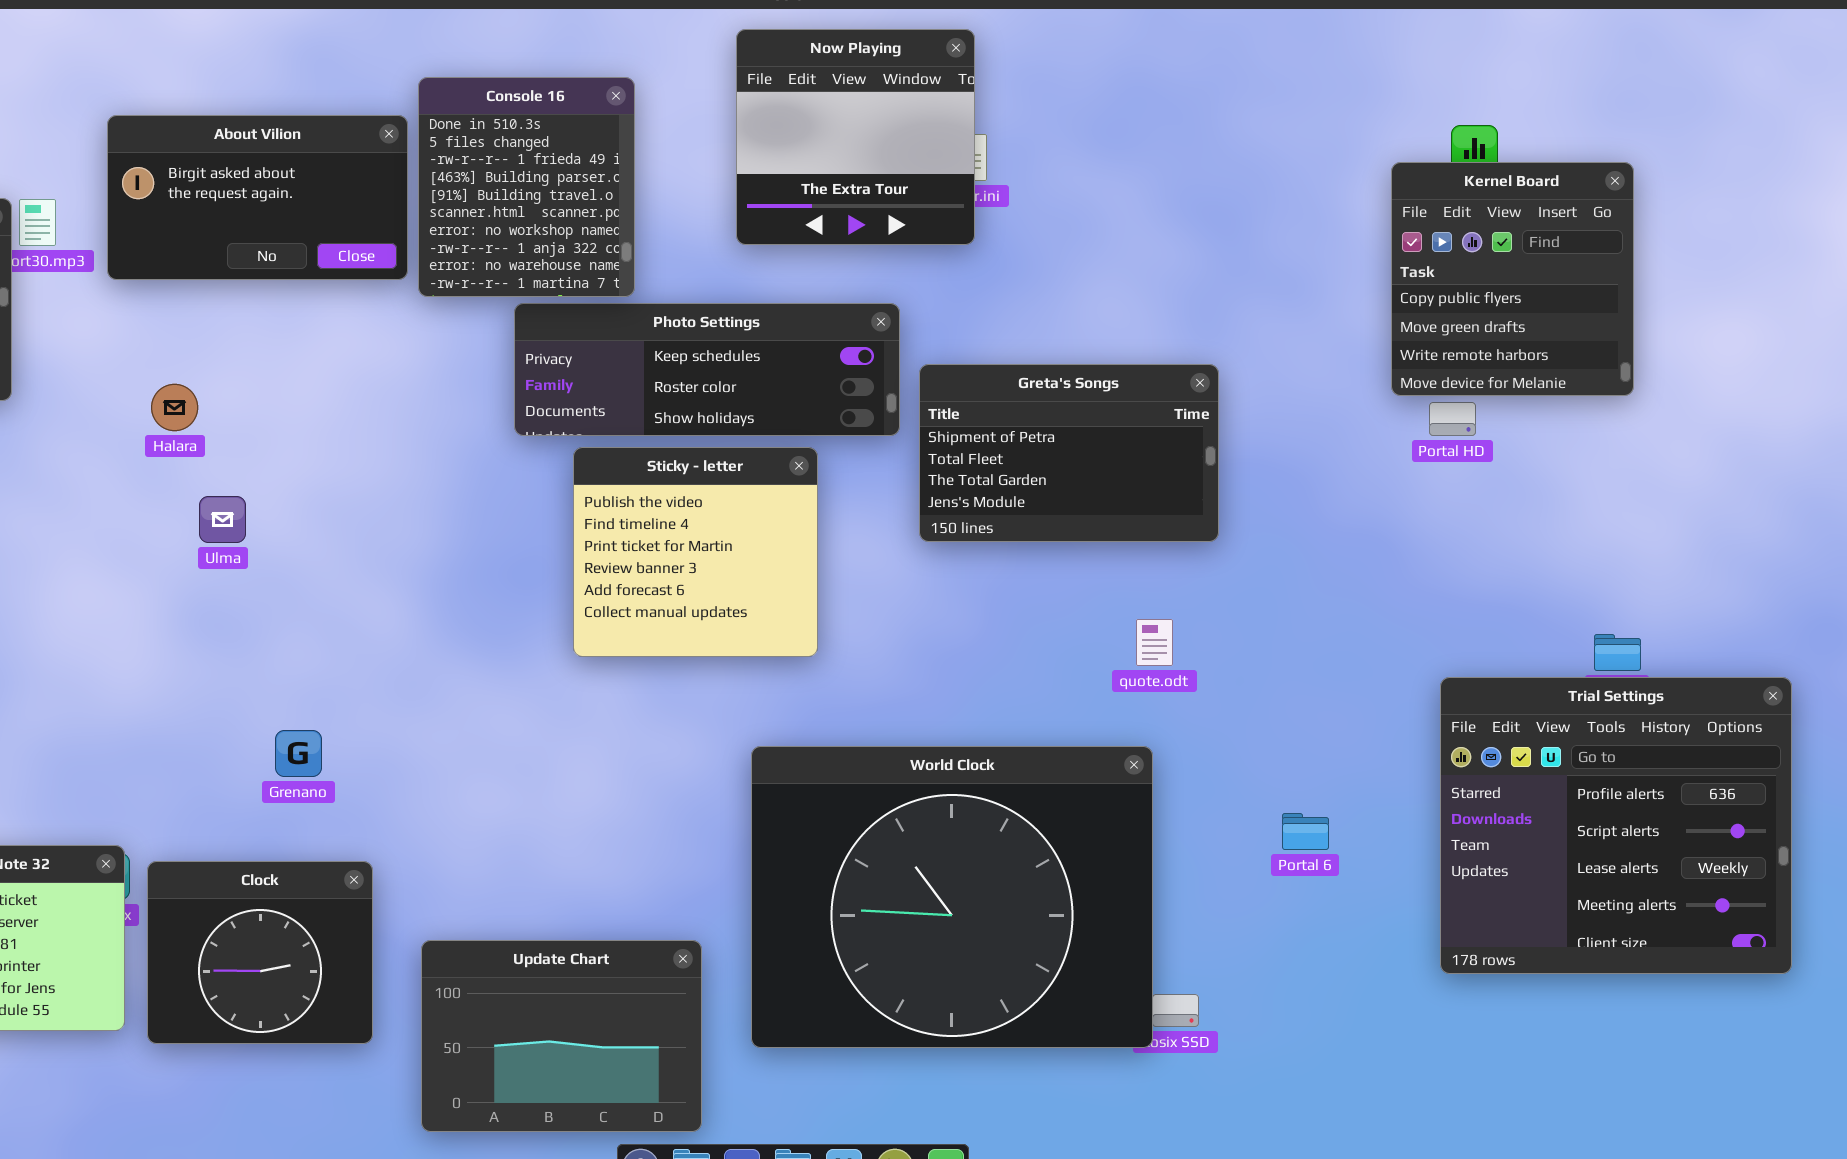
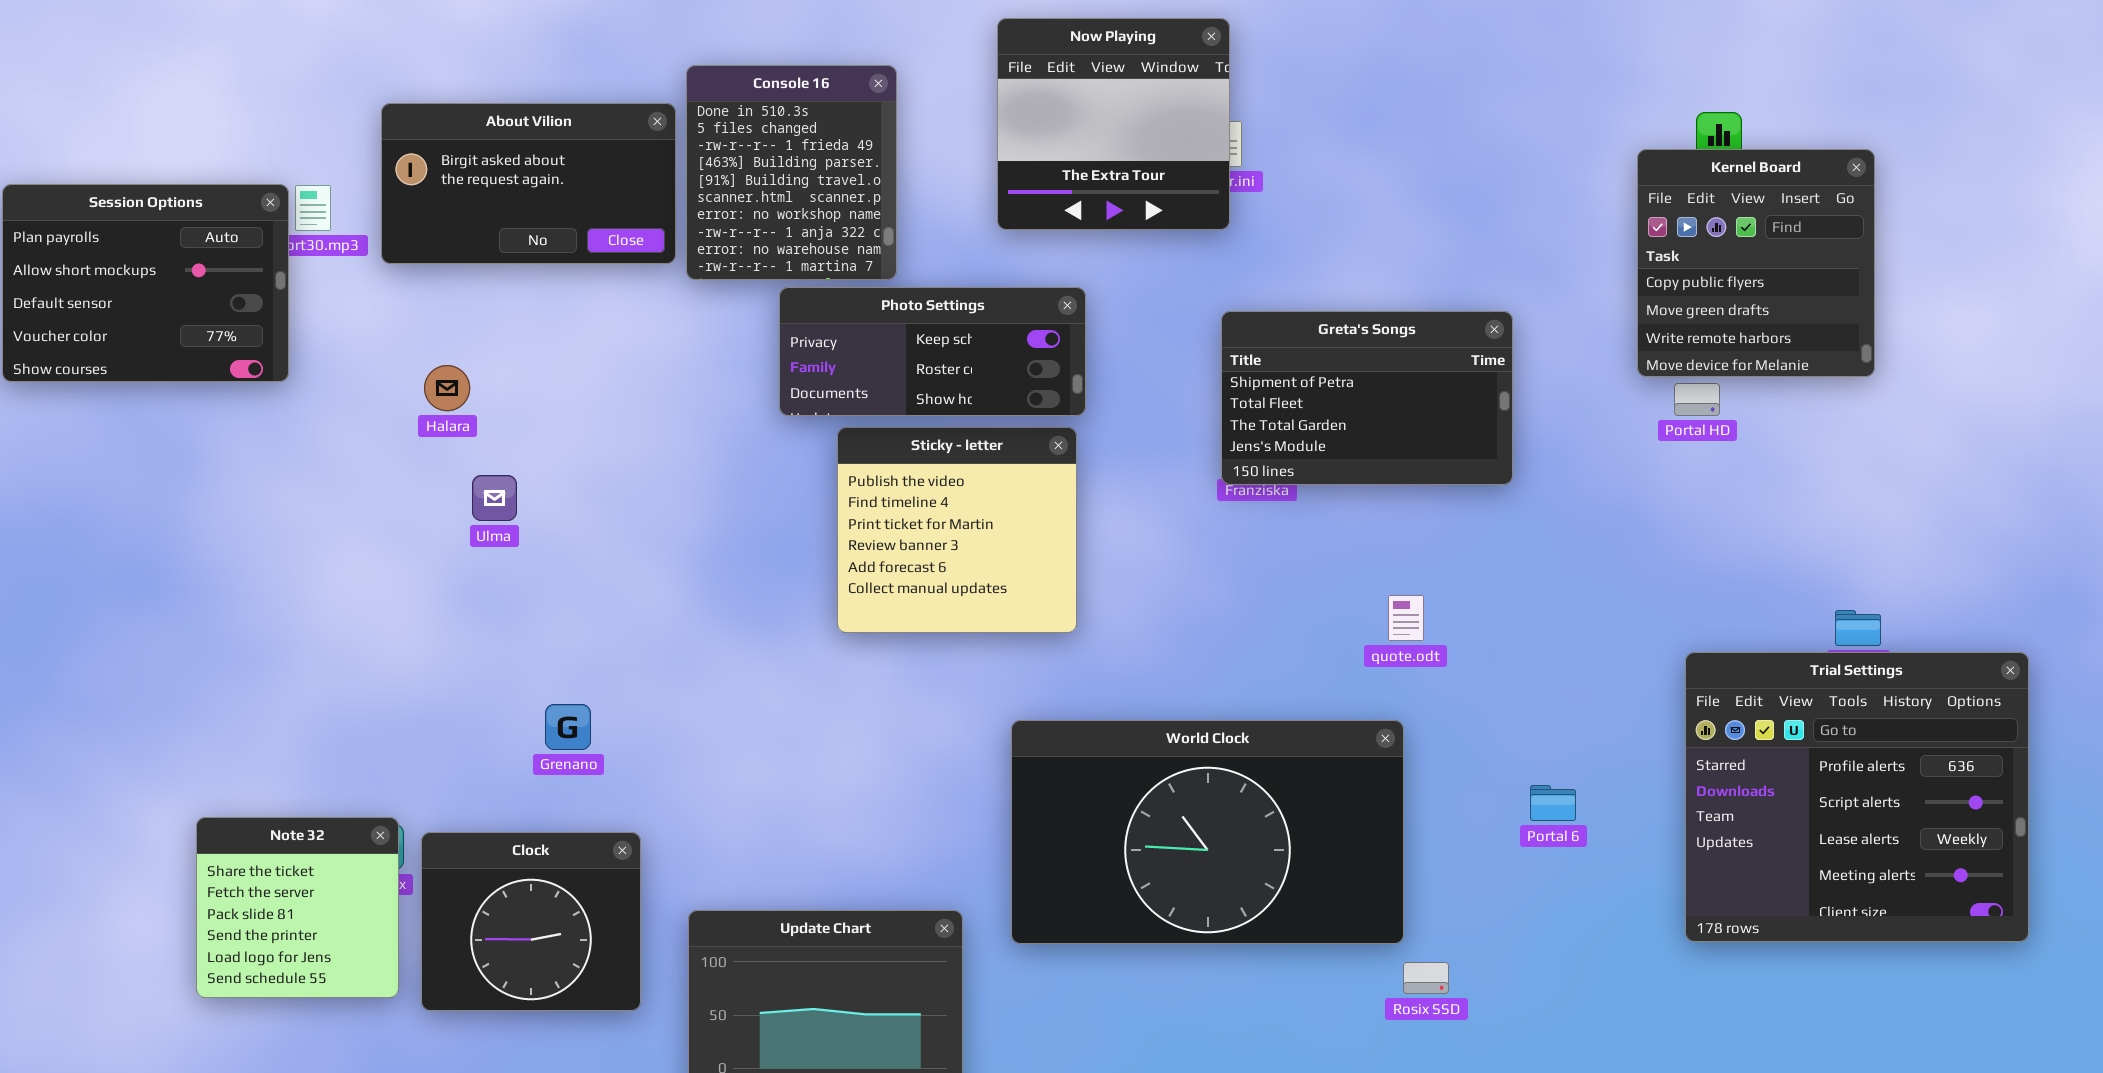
Photo Settings: [514,303,900,436] -> [779,287,1086,416], resized
Greta's Songs: [919,364,1219,542] -> [1221,311,1513,485], moved
World Clock: [751,746,1153,1048] -> [1011,720,1404,944], resized

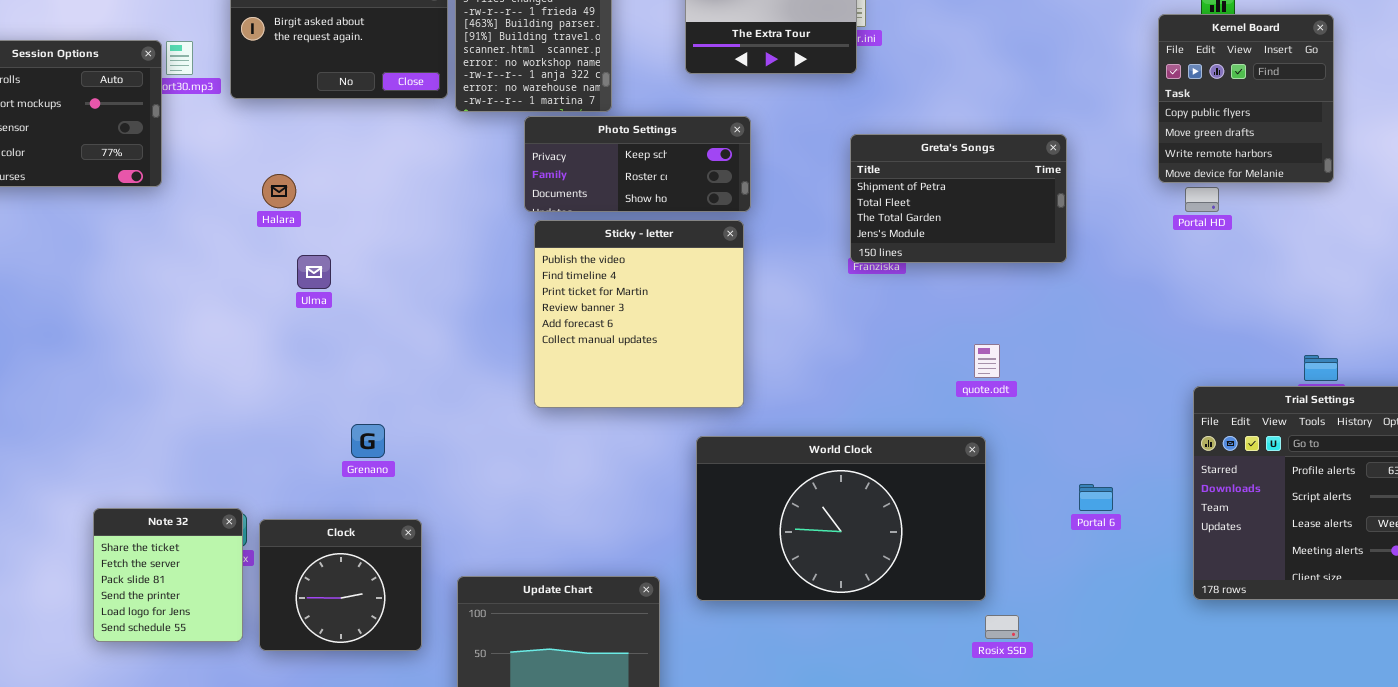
Sticky - letter: [837,427,1077,633] -> [534,220,744,408], resized

